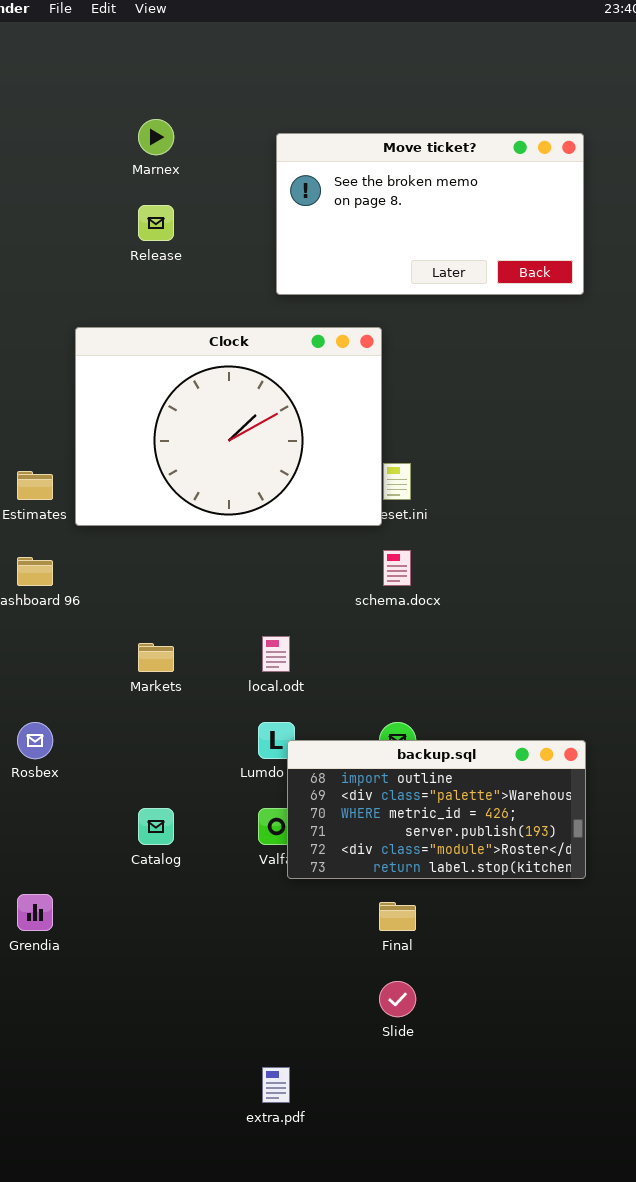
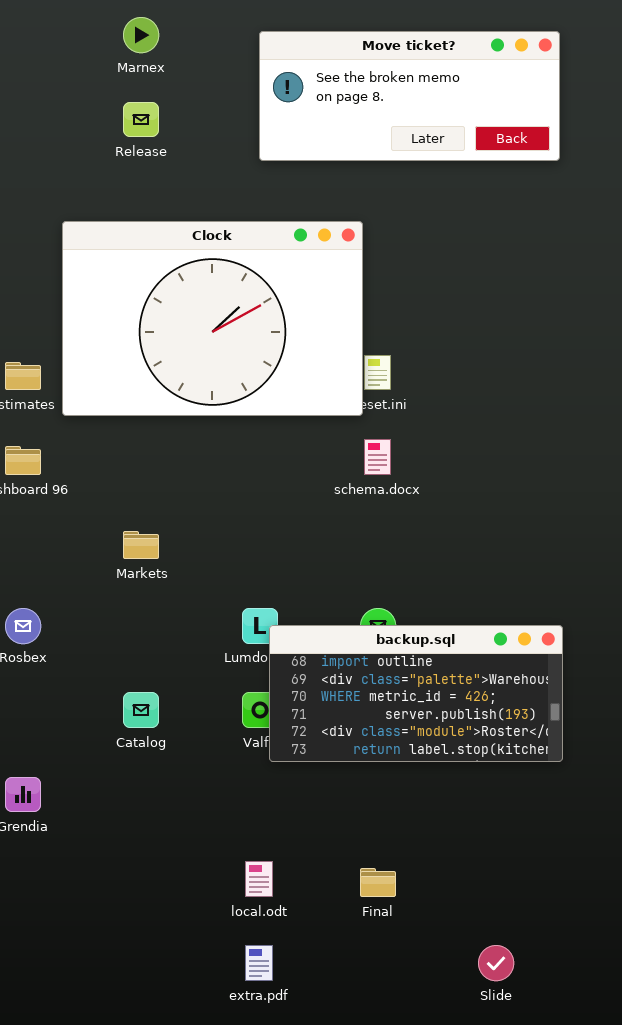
Move ticket?: [276,133,584,295] -> [259,31,560,161], resized
local.odt: [262,636,290,672] -> [245,861,273,897], moved
Final: [379,902,416,931] -> [360,868,396,897], moved
Slide: [379,981,416,1017] -> [478,945,514,981], moved

